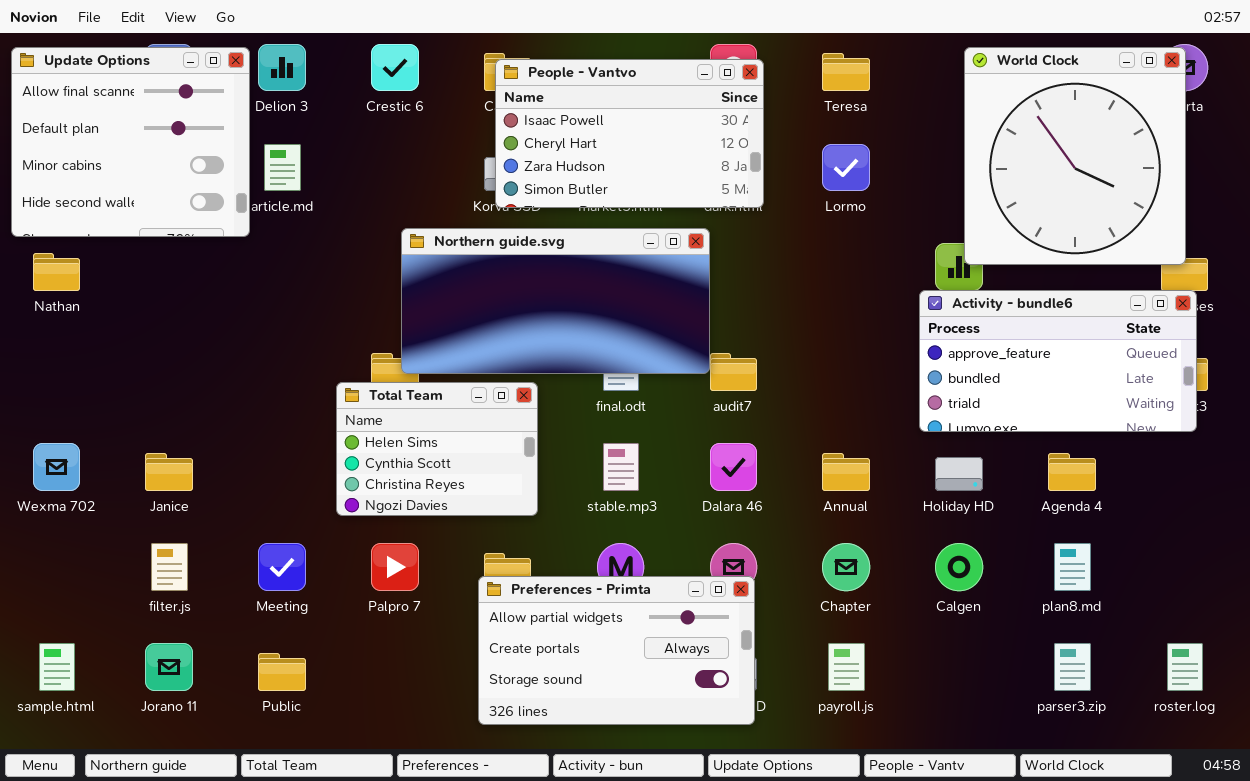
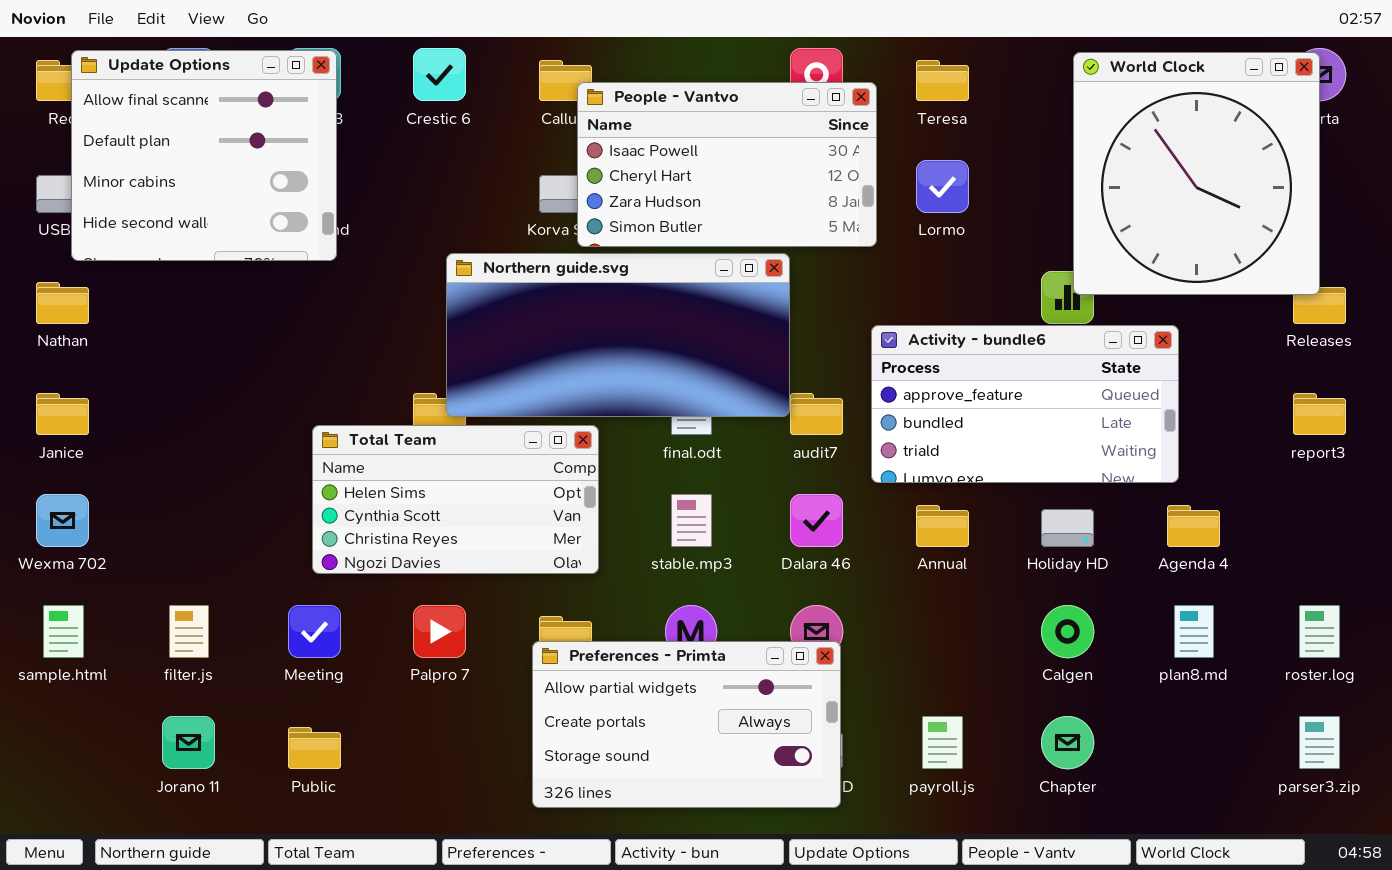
Update Options: [11,47,250,237] -> [71,50,337,261], moved
People - Vantvo: [495,59,764,208] -> [577,82,877,247], moved
Activity - bundle6: [919,290,1197,432] -> [871,325,1179,483], moved
Total Team: [336,382,538,516] -> [312,425,599,574], resized
Janice: [145,453,193,491] -> [36,393,89,435], moved
Chapter: [822,543,870,591] -> [1041,716,1094,769], moved
sample.html: [39,643,75,691] -> [43,605,84,658], moved
parser3.zip: [1054,643,1091,691] -> [1299,716,1340,769], moved
roster.log: [1167,643,1203,691] -> [1299,605,1340,658], moved

